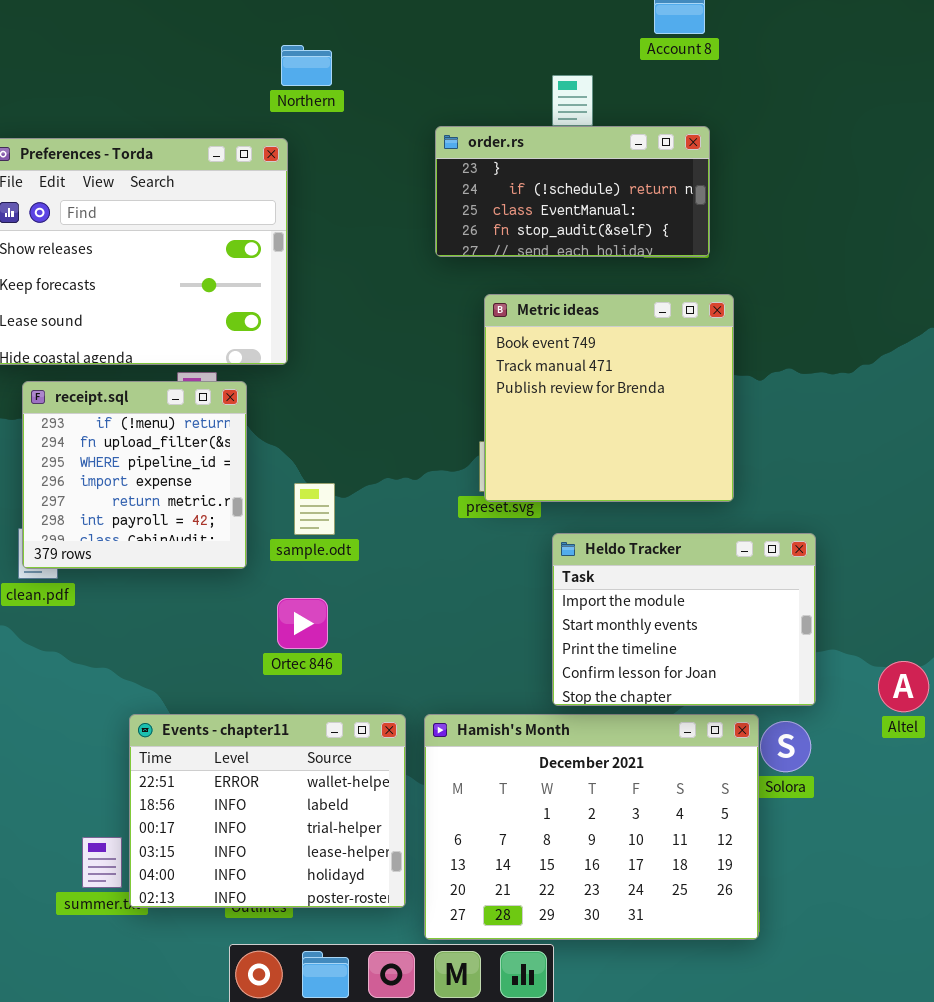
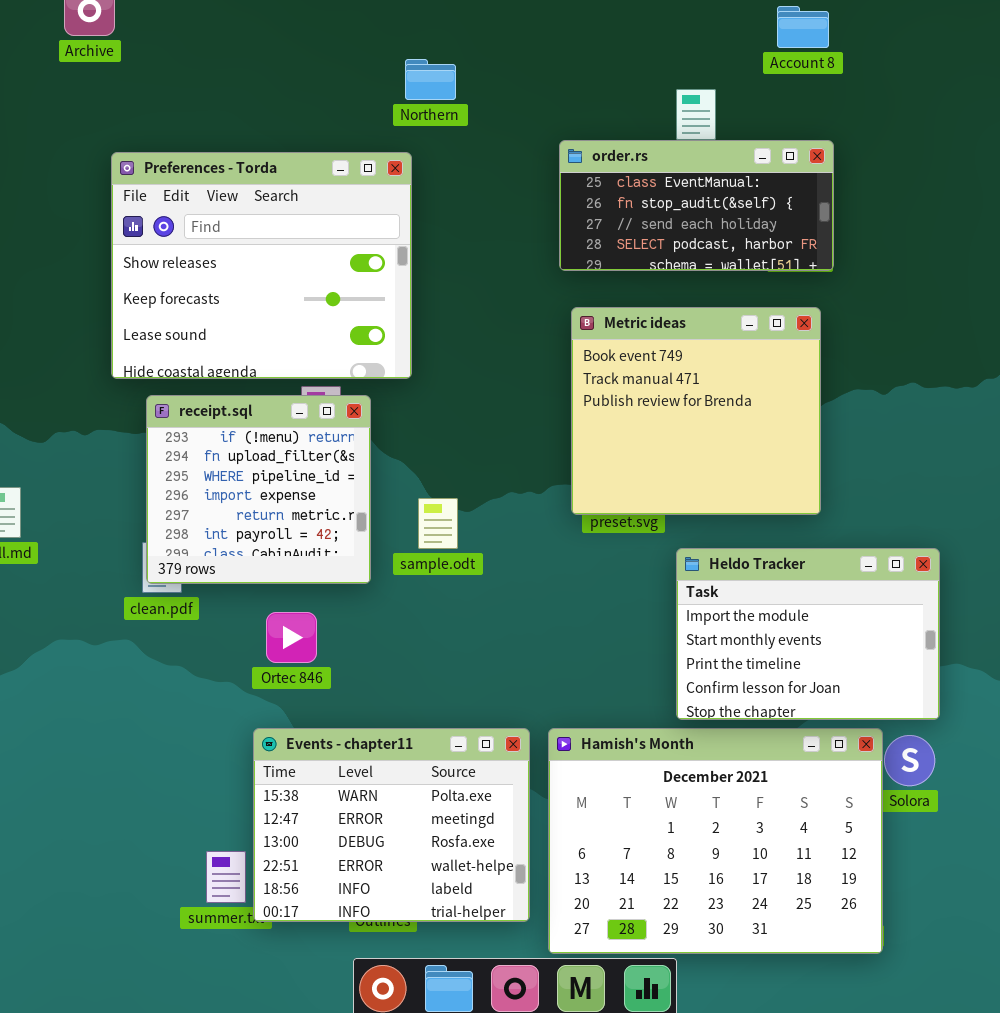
order.rs: [435,126,710,257] -> [559,140,834,271], scrolled down 2 rows
Metric ideas: [484,294,734,502] -> [571,307,821,515], moved
Ortec 846: [277,598,328,649] -> [266,612,317,663], moved
Events - chapter11: [129,714,406,908] -> [253,728,530,922], scrolled up 3 rows

